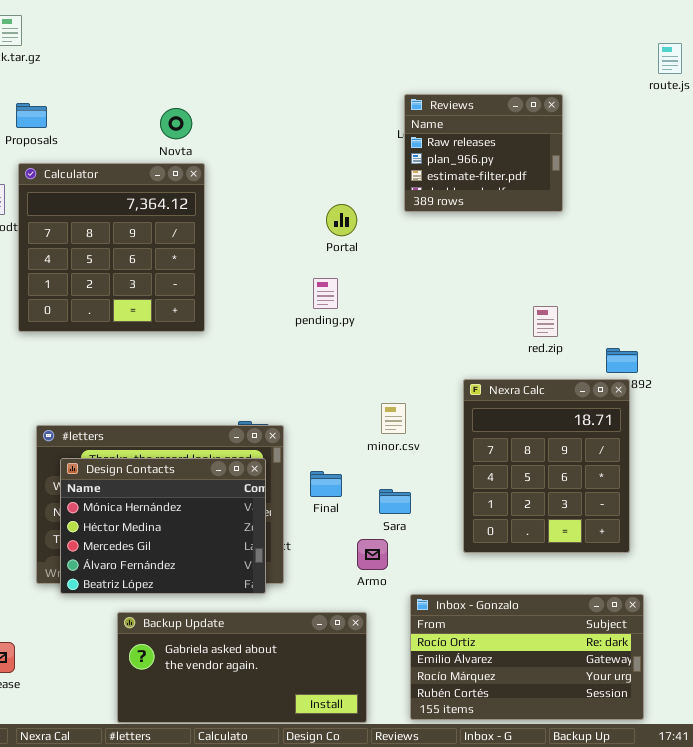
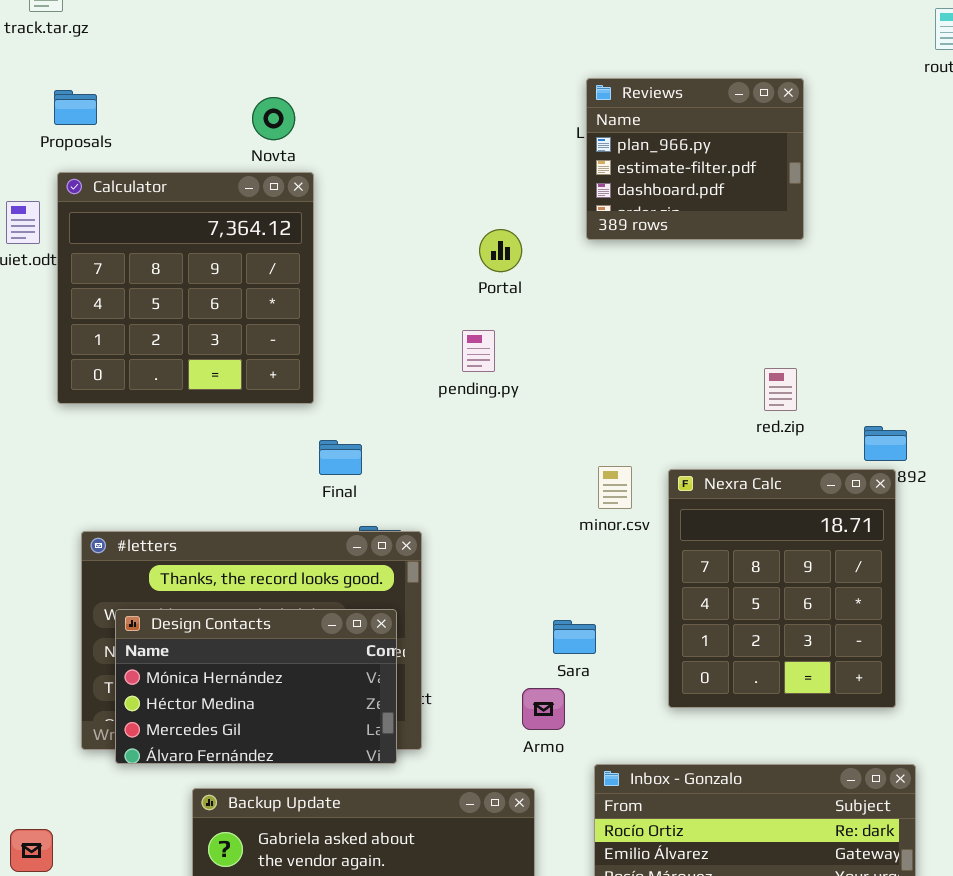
Reviews: [404,94,563,212] -> [586,78,804,240], scrolled down 1 row
minor.csv: [381,403,406,434] -> [598,466,632,509], moved
Design Contacts: [60,458,266,594] -> [115,609,397,764], resized
Final: [310,471,342,497] -> [319,440,362,475], moved

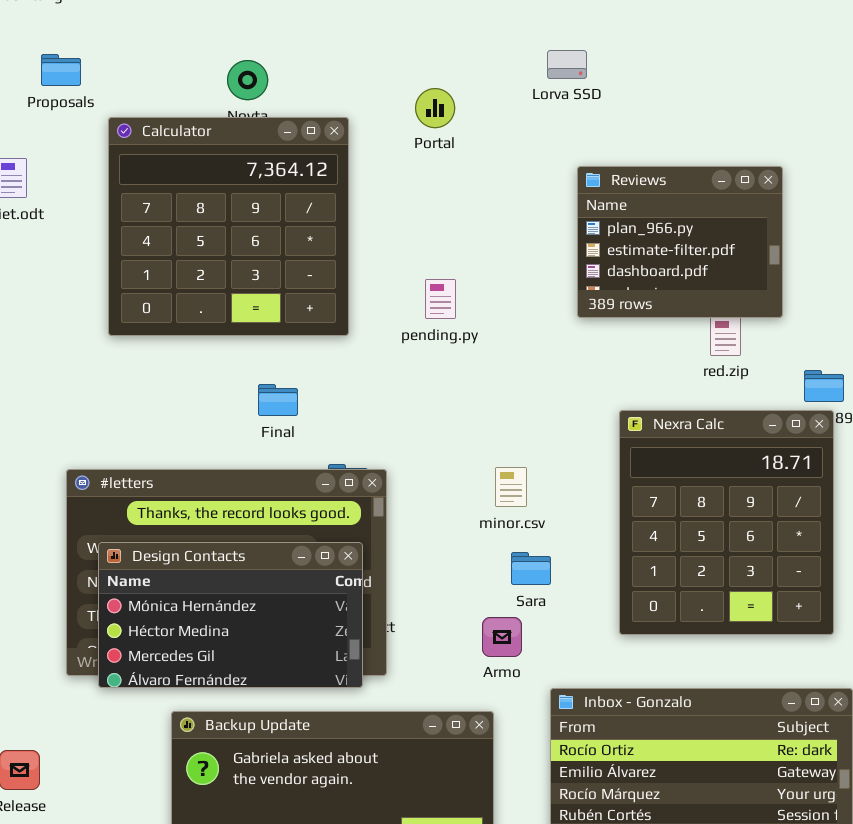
Reviews: [586,78,804,240] -> [577,166,783,318], moved
Calculator: [57,172,314,404] -> [108,117,349,336], moved
Portal: [479,229,522,272] -> [415,88,455,128], moved
Final: [319,440,362,475] -> [258,384,298,416], moved
minor.csv: [598,466,632,509] -> [495,467,527,507], moved

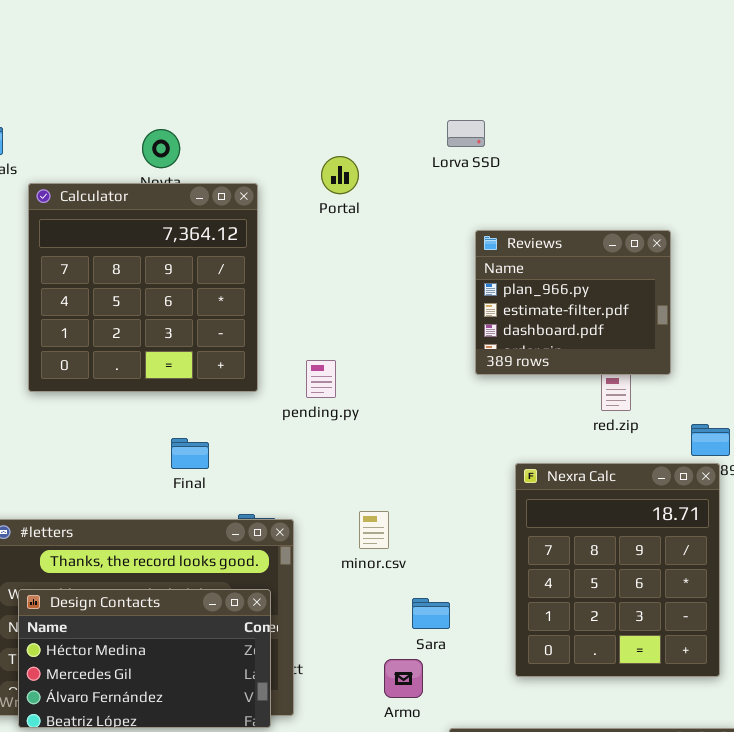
pending.py: [425,279,456,319] -> [306,360,336,398], moved
minor.csv: [495,467,527,507] -> [359,511,389,549], moved
Design Contacts: [98,542,363,688] -> [18,589,271,728], scrolled down 1 row

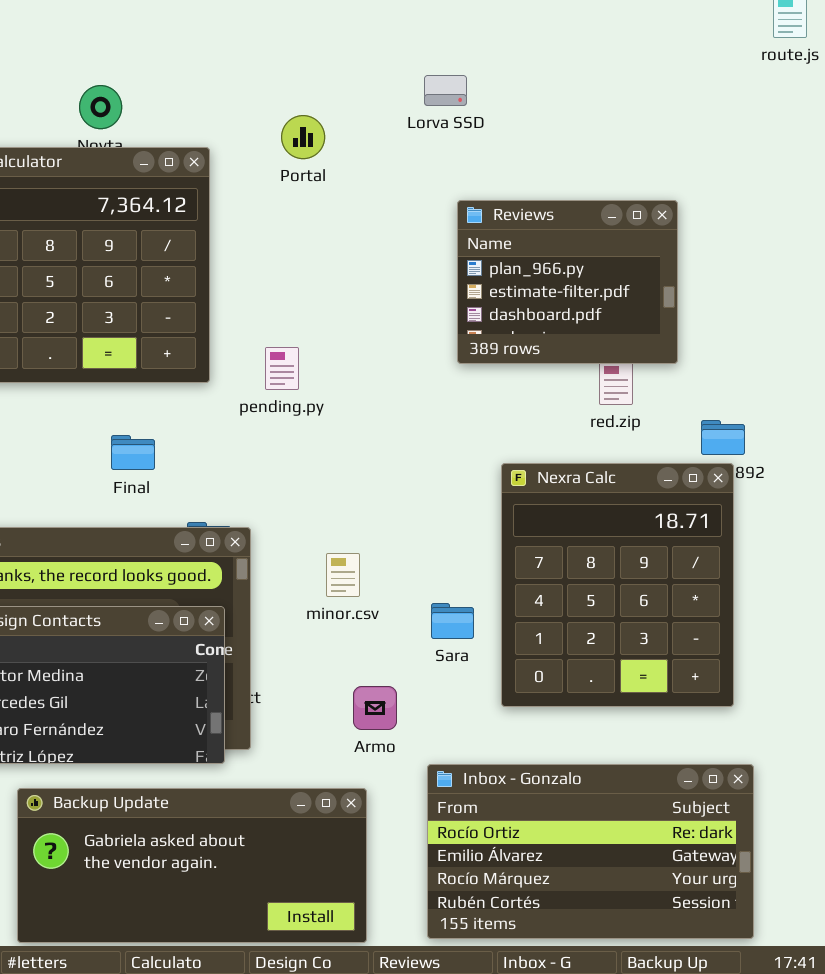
minor.csv: [359,511,389,549] -> [326,553,360,597], moved
Sara: [412,598,450,629] -> [431,603,474,639], moved

